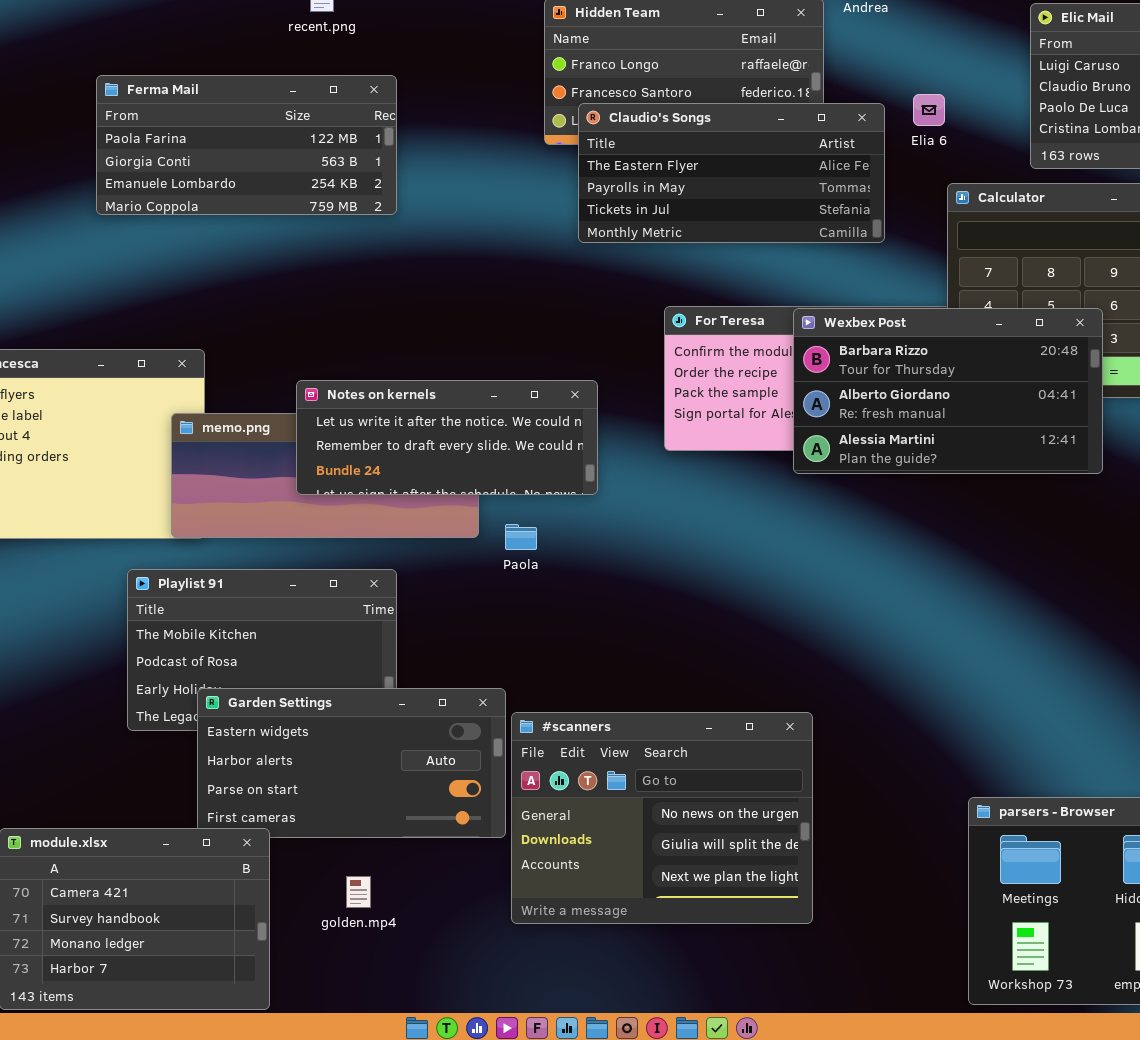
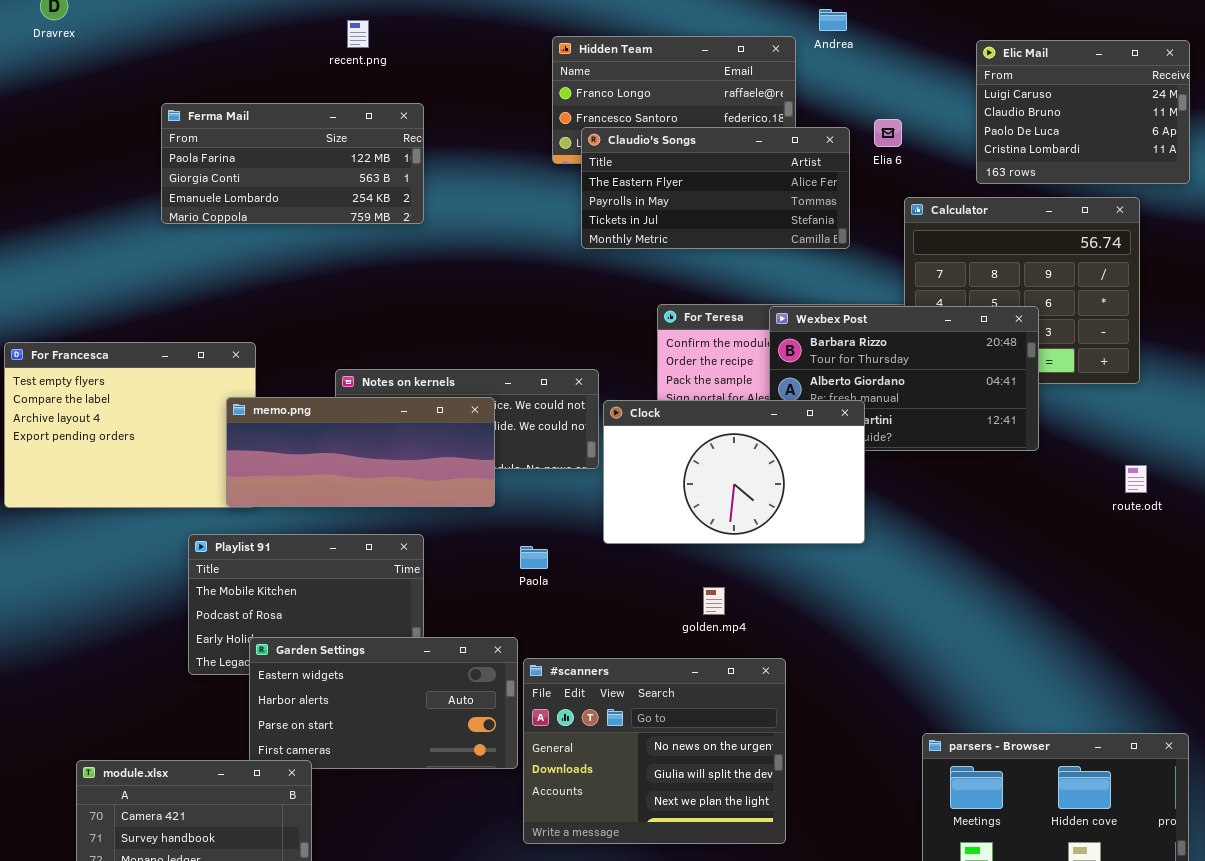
memo.png: [171,413,479,538] -> [226,397,495,507], raised
Clock: none -> [603,400,865,544], opened
Paola: [505,524,537,550] -> [520,546,548,569], moved
golden.mp4: [346,876,371,908] -> [703,587,725,615], moved

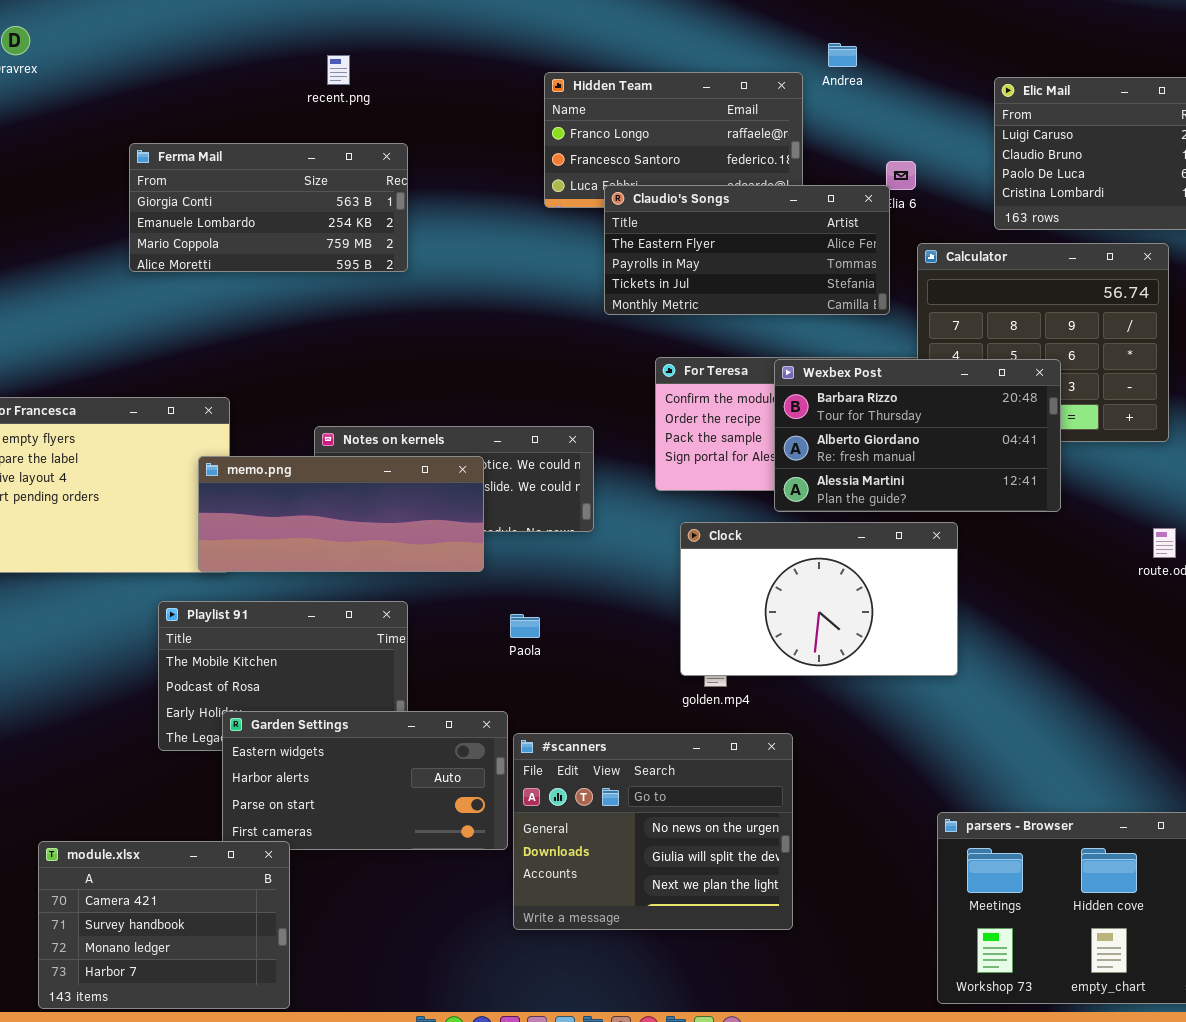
Ferma Mail: [161,103,424,224] -> [129,143,408,272], scrolled down 1 row
Claudio's Songs: [581,127,850,249] -> [604,185,890,315], moved
Clock: [603,400,865,544] -> [680,522,958,676], moved

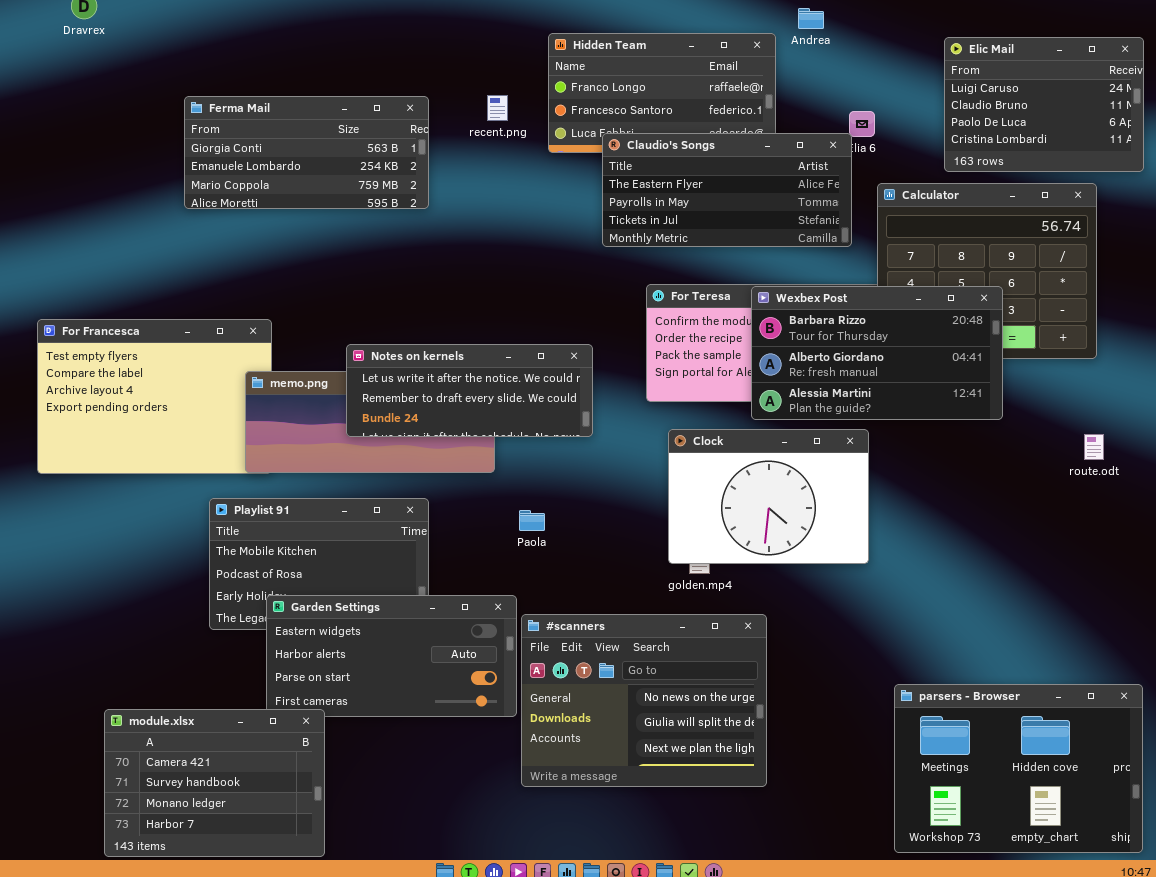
recent.png: [327,55,350,85] -> [487,95,508,121], moved
Notes on kernels: [314,426,594,532] -> [346,344,593,437], raised
Clock: [680,522,958,676] -> [668,429,869,564], resized

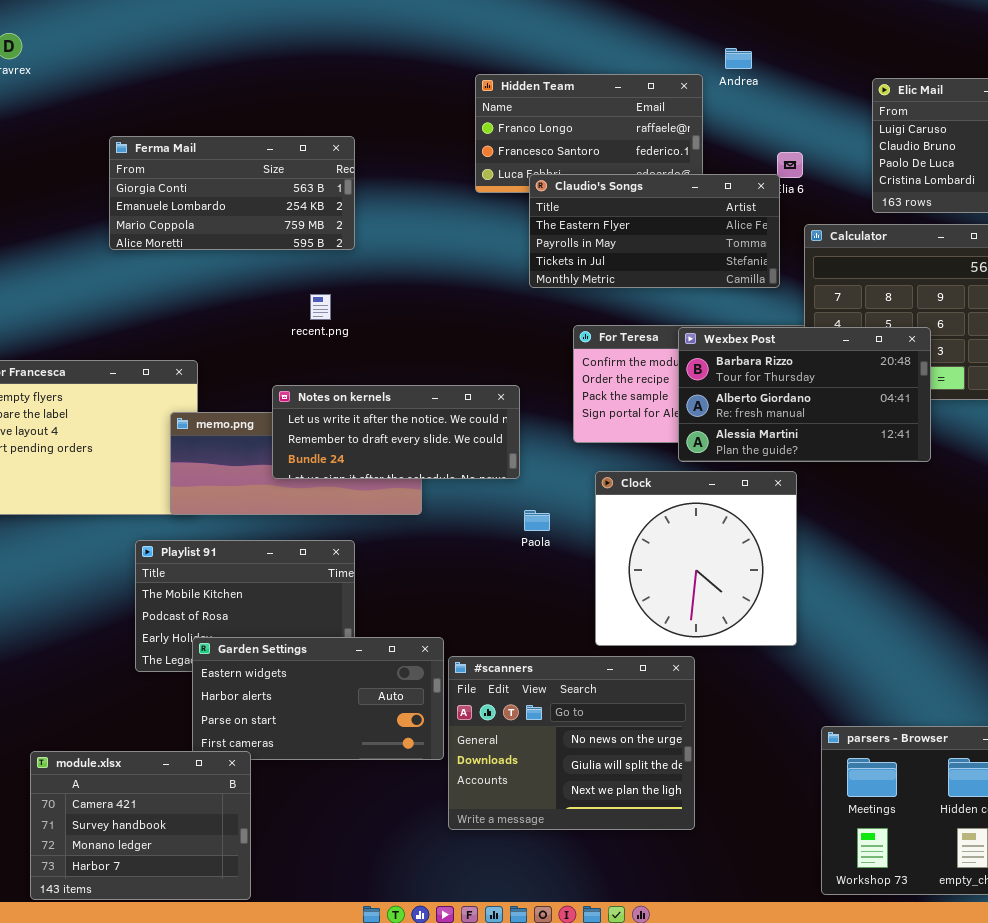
recent.png: [487,95,508,121] -> [310,294,331,320], moved
Clock: [668,429,869,564] -> [595,471,797,646], resized
Paola: [519,510,545,531] -> [524,510,550,531], moved

